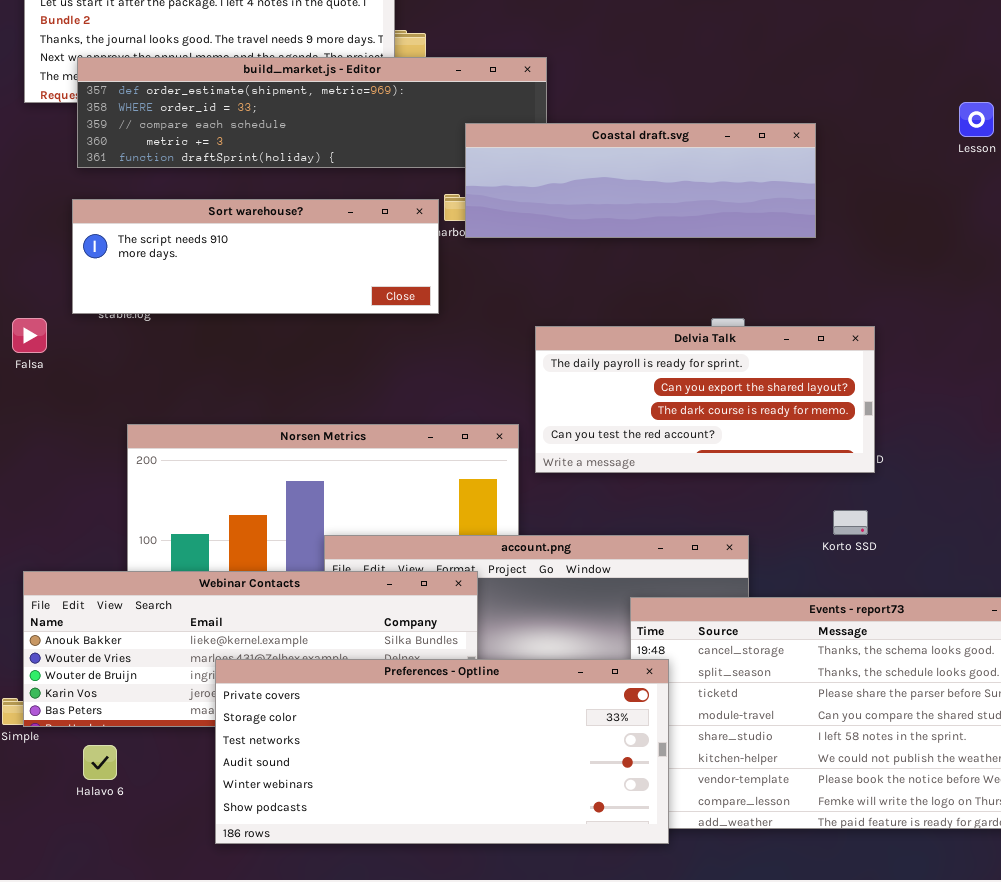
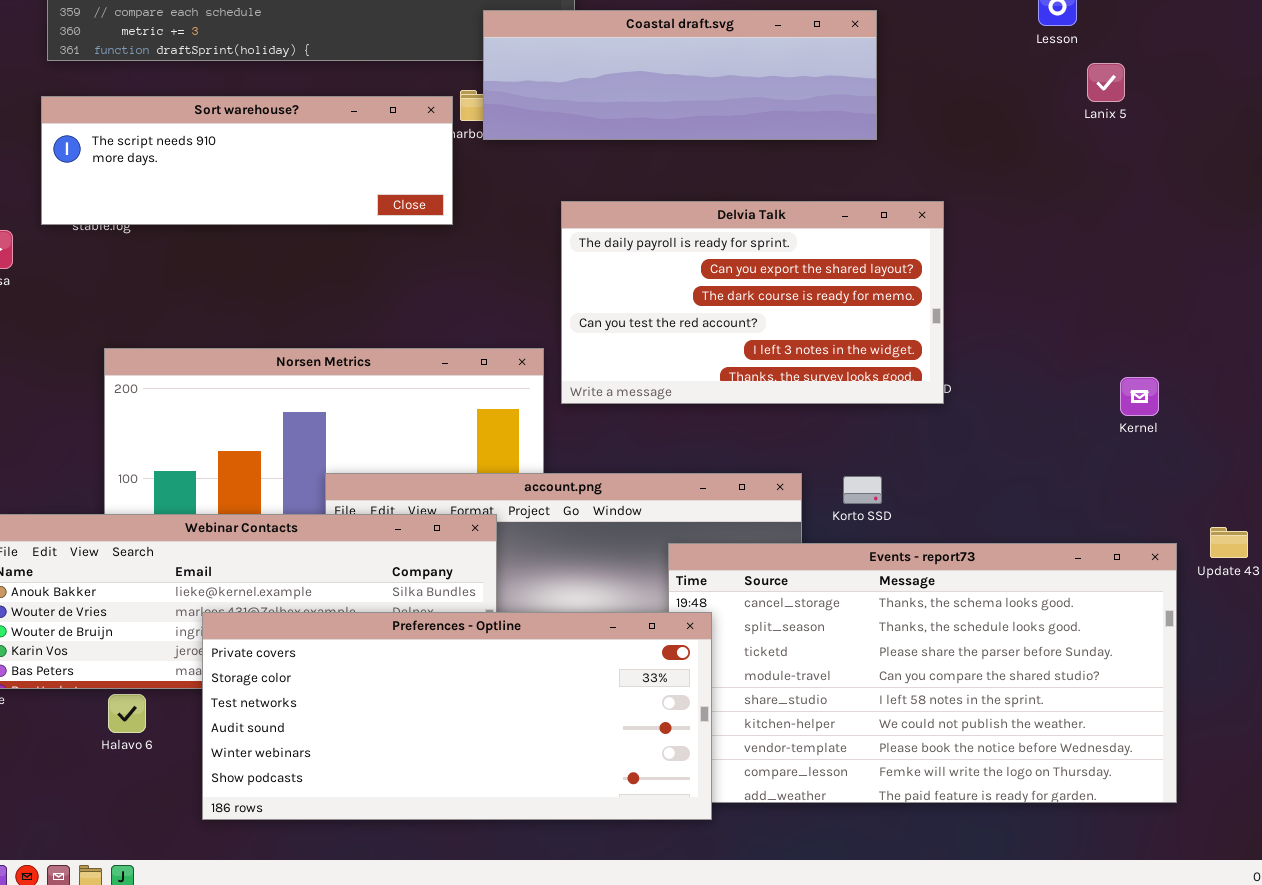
Delvia Talk: [535,326,875,473] -> [561,201,944,404], resized
Korto SSD: [833,510,868,535] -> [843,476,882,504], moved
Halavo 6: [83,745,117,780] -> [108,694,146,733], moved

